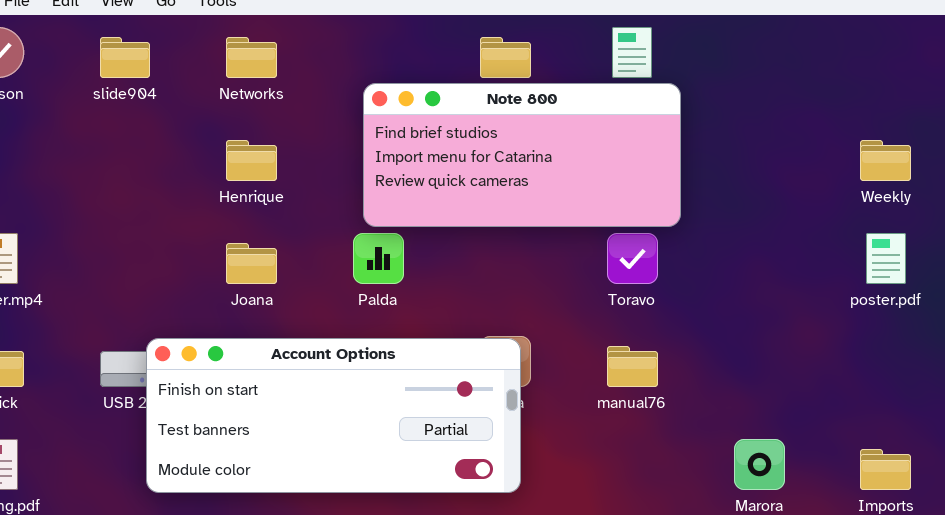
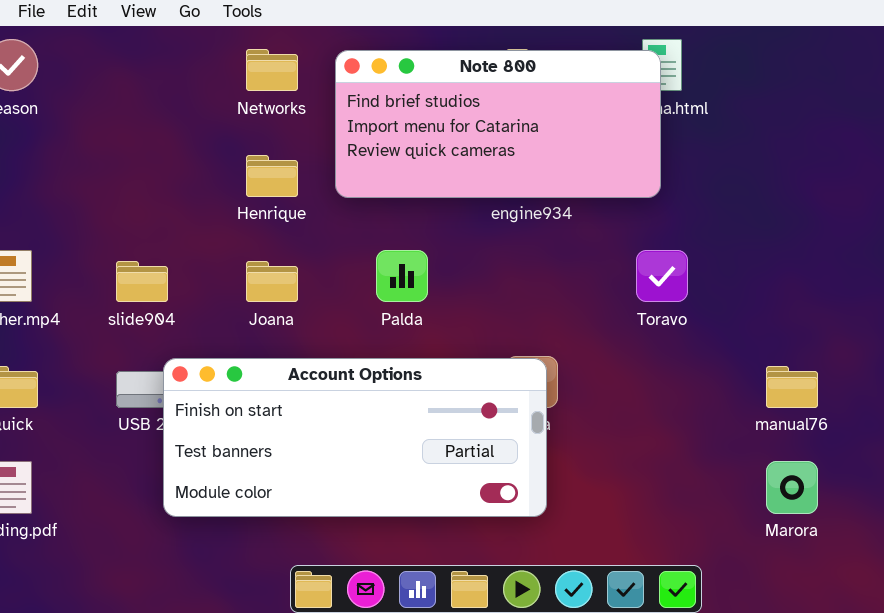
slide904: [100,37,150,78] -> [116,261,168,302], moved
Note 800: [363,83,681,227] -> [335,50,661,198], moved
manual76: [607,346,658,387] -> [766,366,818,408], moved

